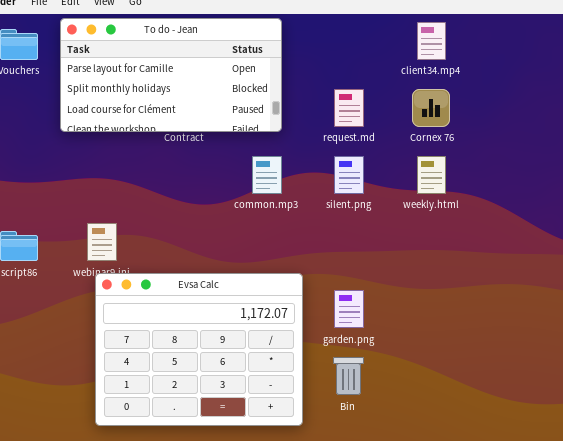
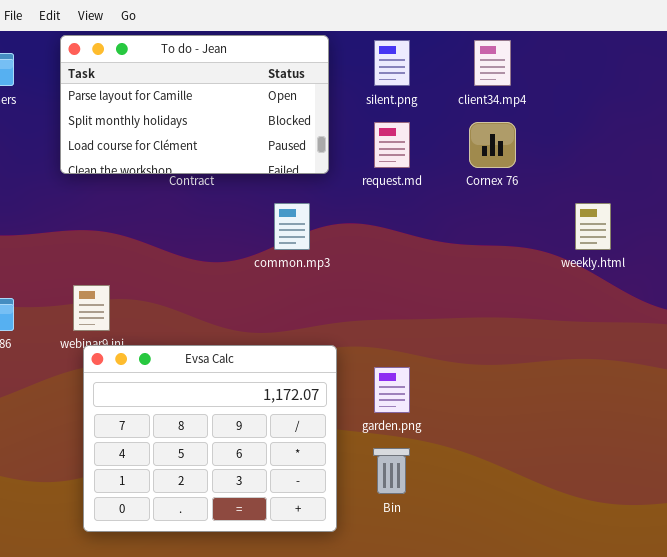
To do - Jean: [60,18,282,132] -> [60,35,329,174], moved
silent.png: [334,156,364,194] -> [374,40,410,86], moved
weekly.html: [417,156,446,194] -> [575,203,611,250], moved

